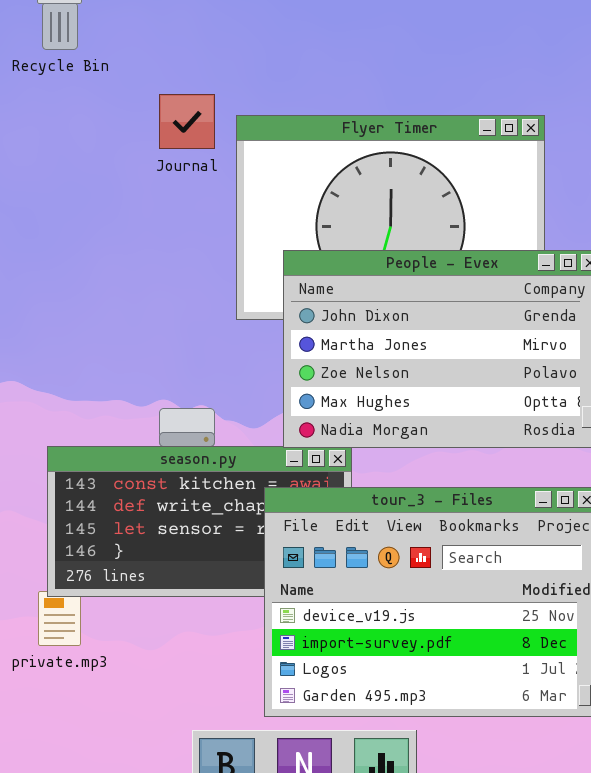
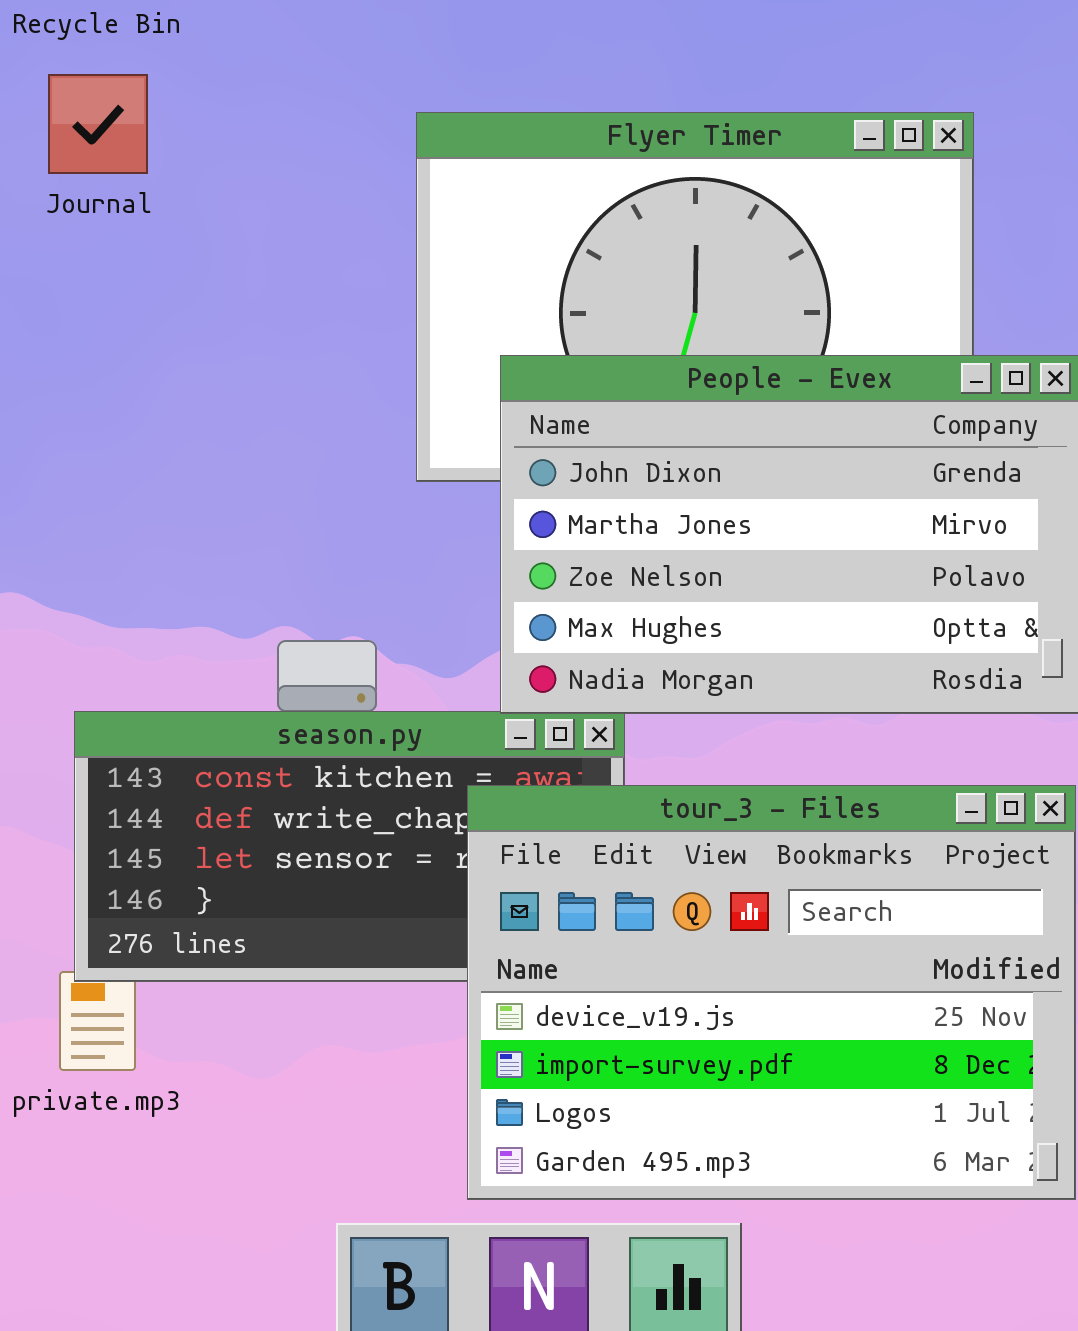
Journal: [159,94,215,149] -> [48,74,148,174], moved

